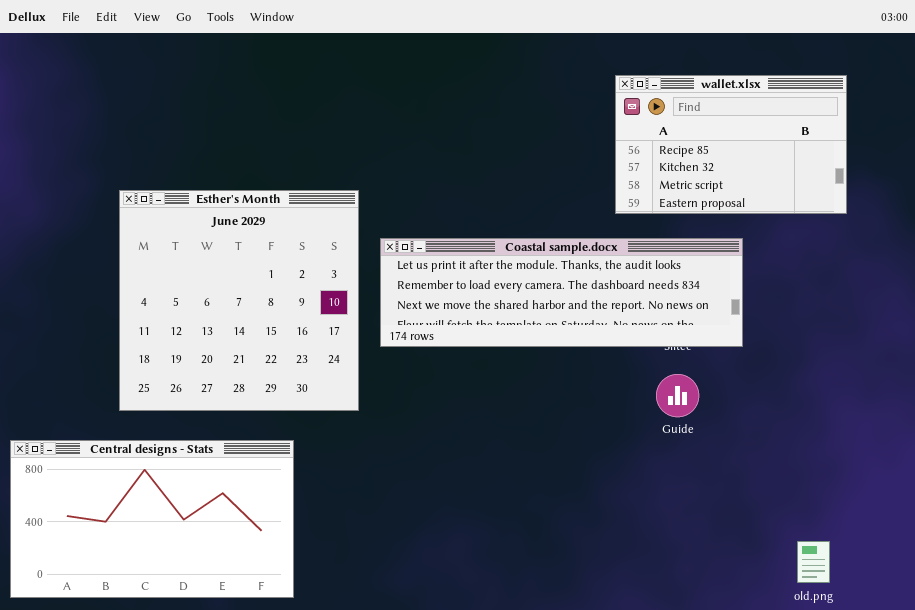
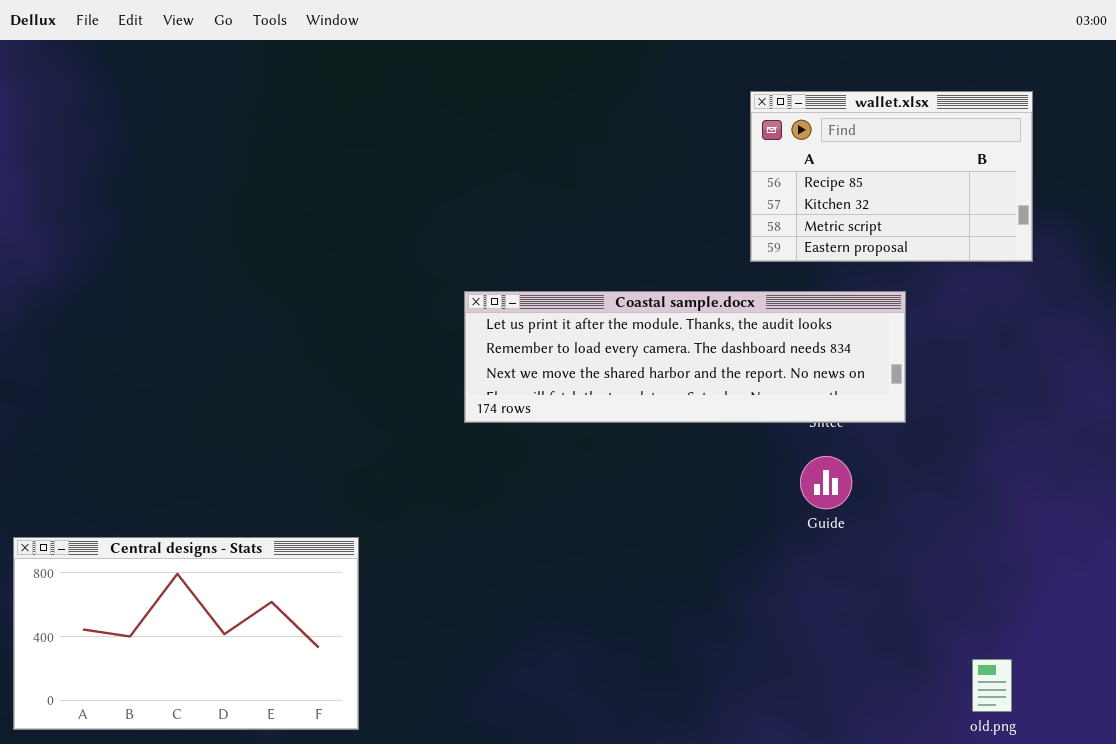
Esther's Month: [119,190,359,411] -> none, closed

